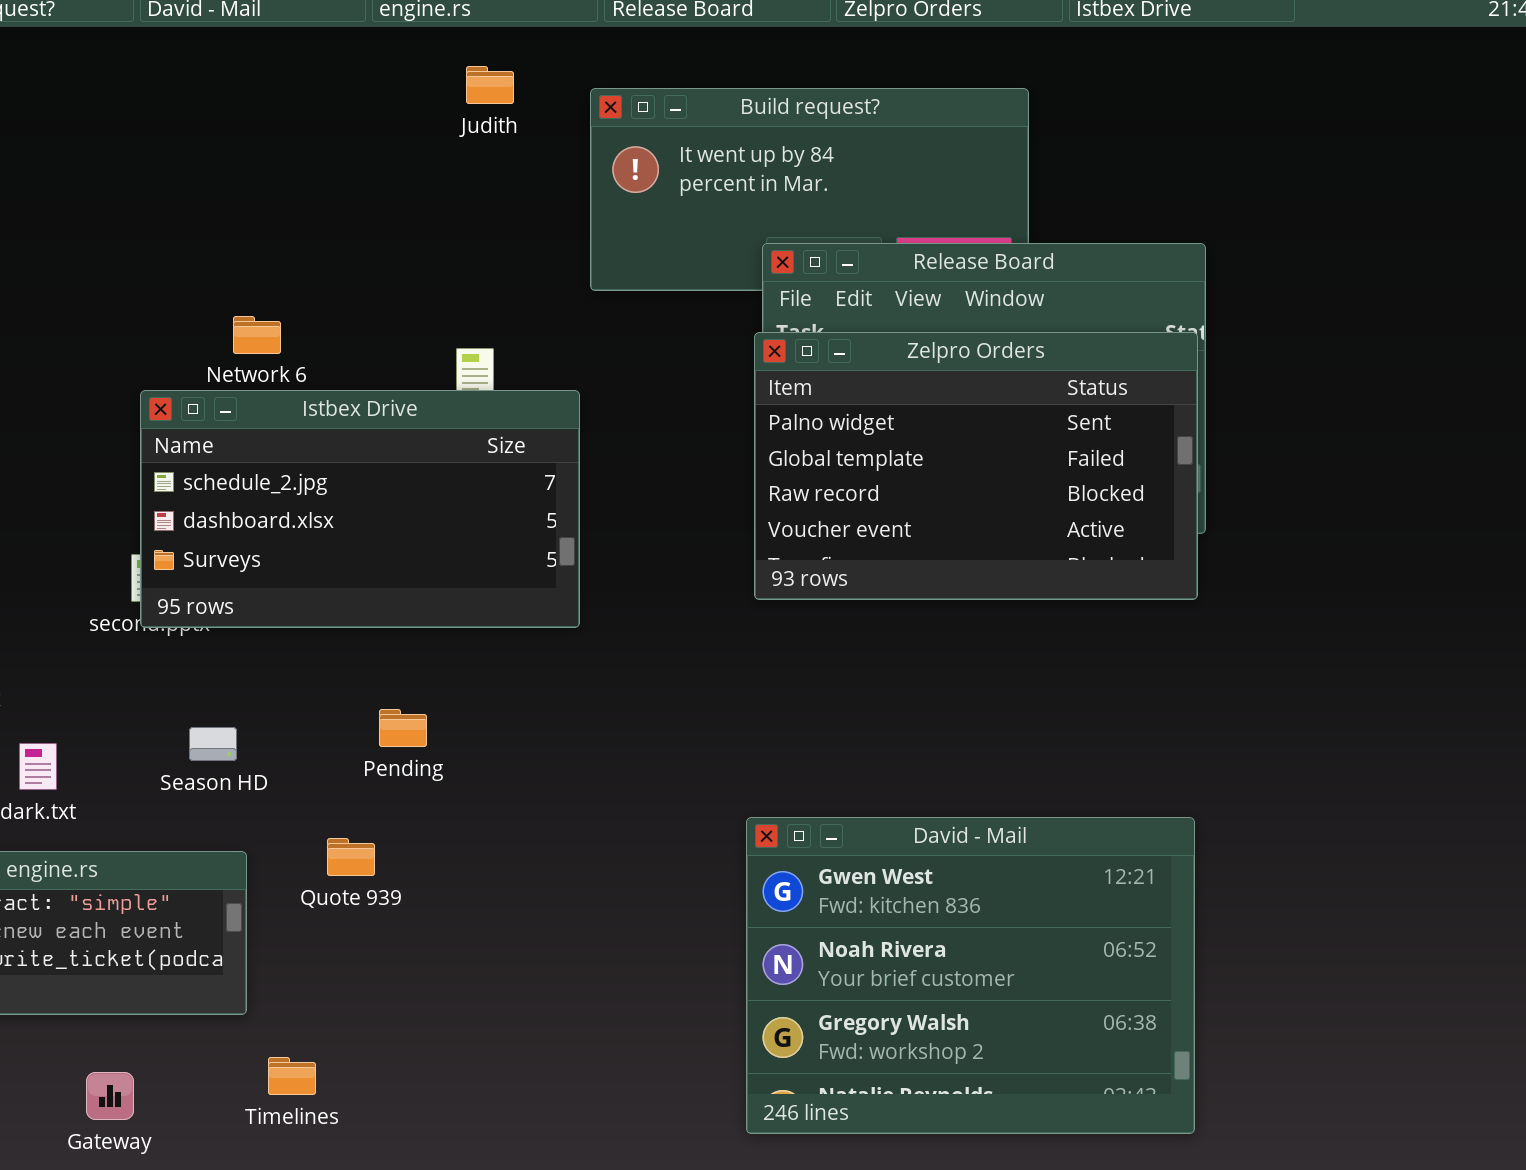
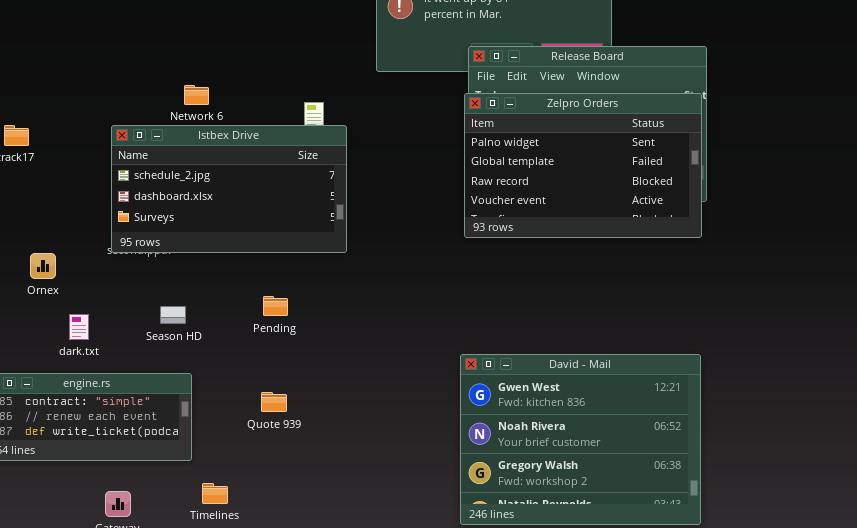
Istbex Drive: [140,390,580,628] -> [111,125,347,253], moved
Quote 939: [327,838,375,876] -> [261,392,287,412], moved

